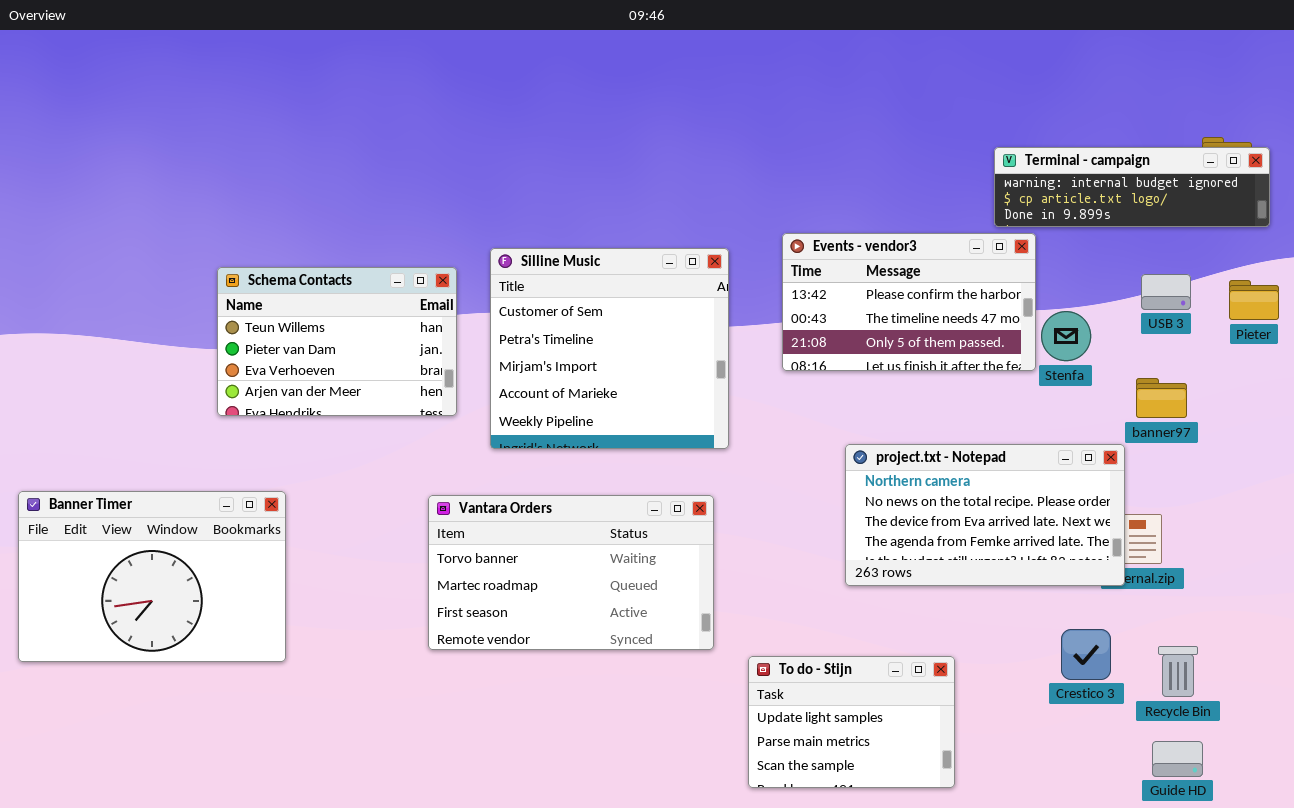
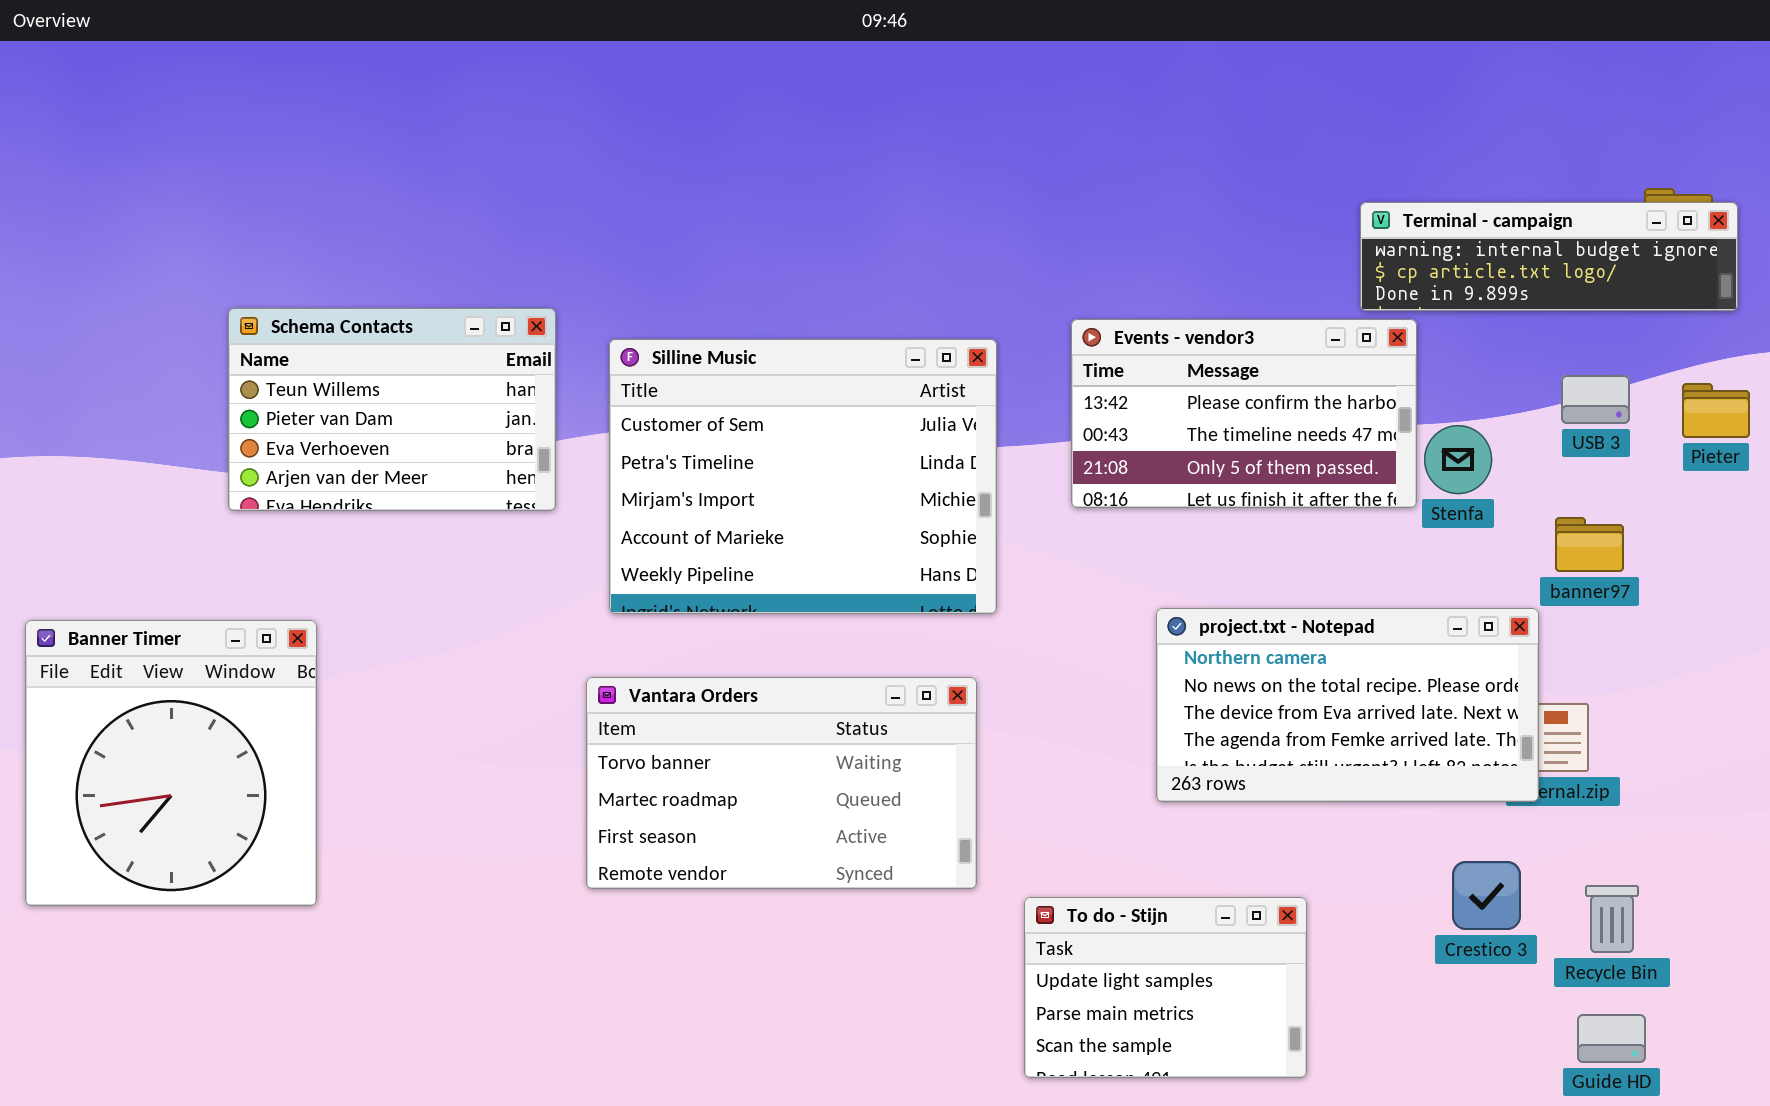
Silline Music: [490,248,729,449] -> [609,339,997,614], resized
Schema Contacts: [217,267,457,416] -> [228,308,556,511], moved
Banner Timer: [18,491,286,662] -> [25,620,317,906], resized

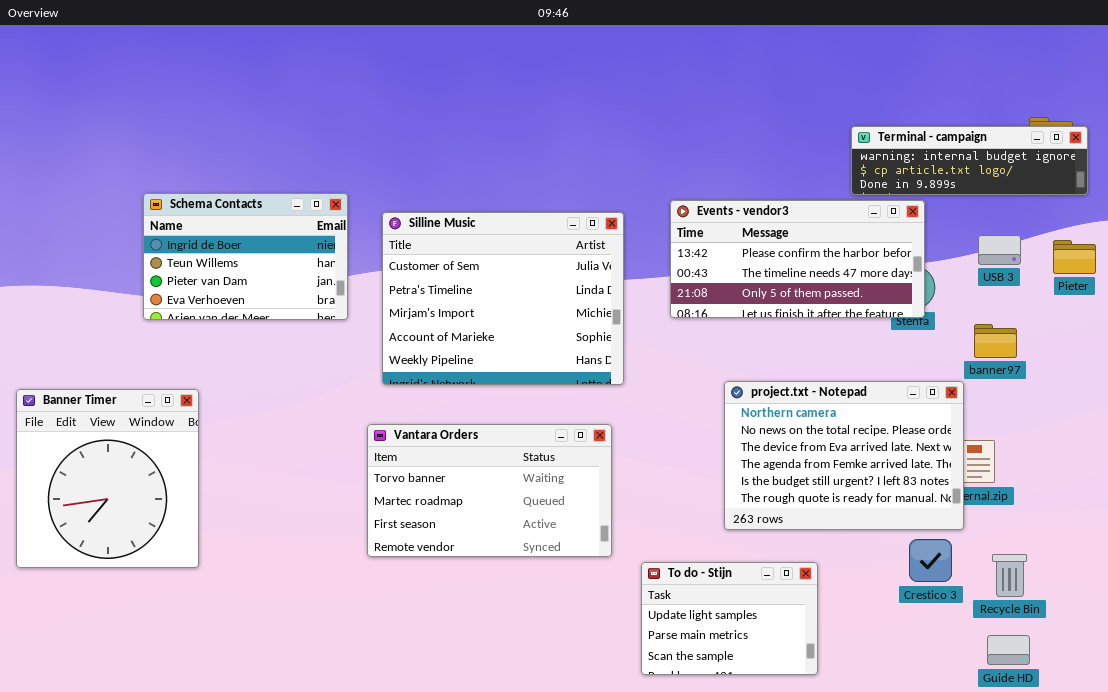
Schema Contacts: [228,308,556,511] -> [143,193,348,320], scrolled up 1 row
Events - vendor3: [1071,319,1417,508] -> [670,200,925,318], resized
project.txt - Notepad: [1156,608,1539,802] -> [724,381,964,530], resized

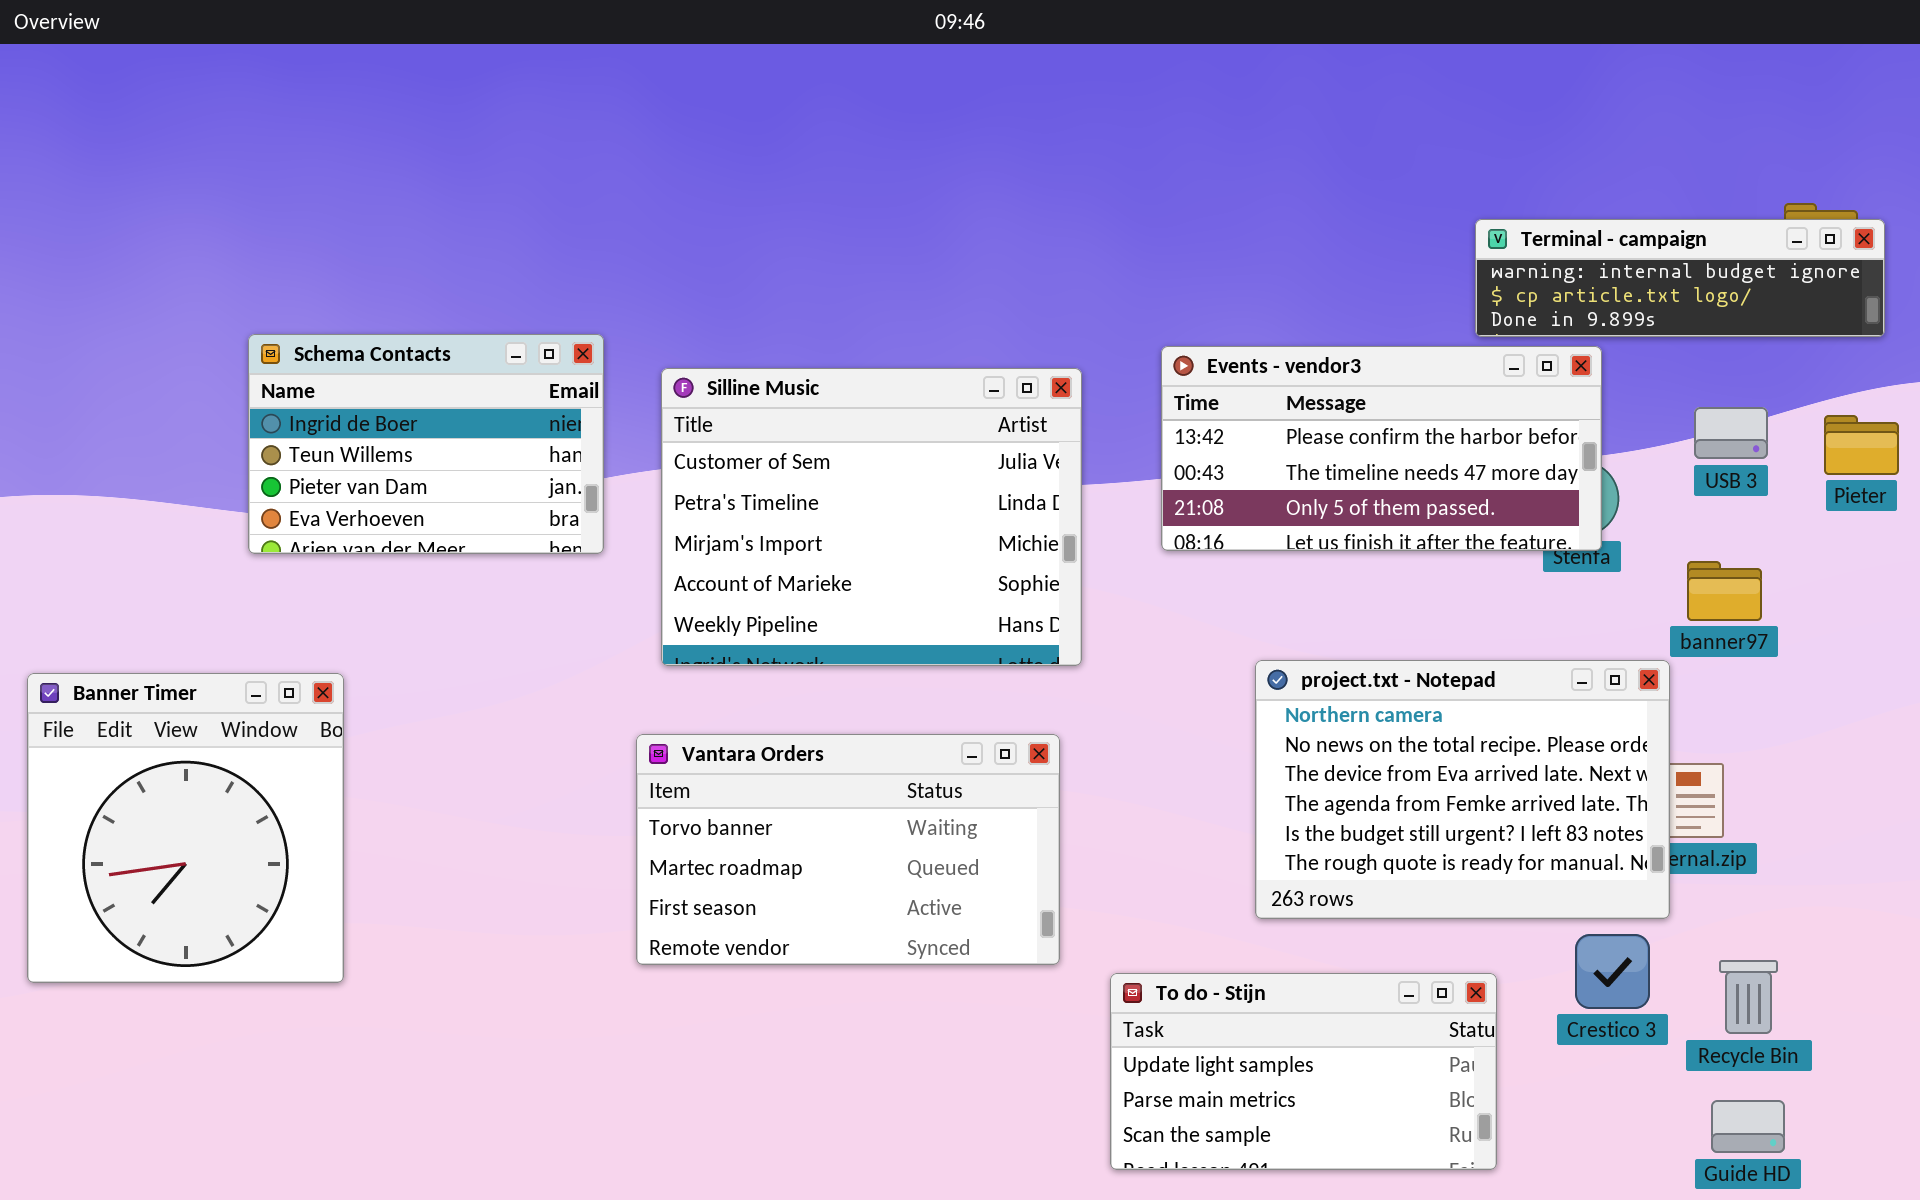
To do - Stijn: [641,562,818,675] -> [1110,973,1497,1170], resized

